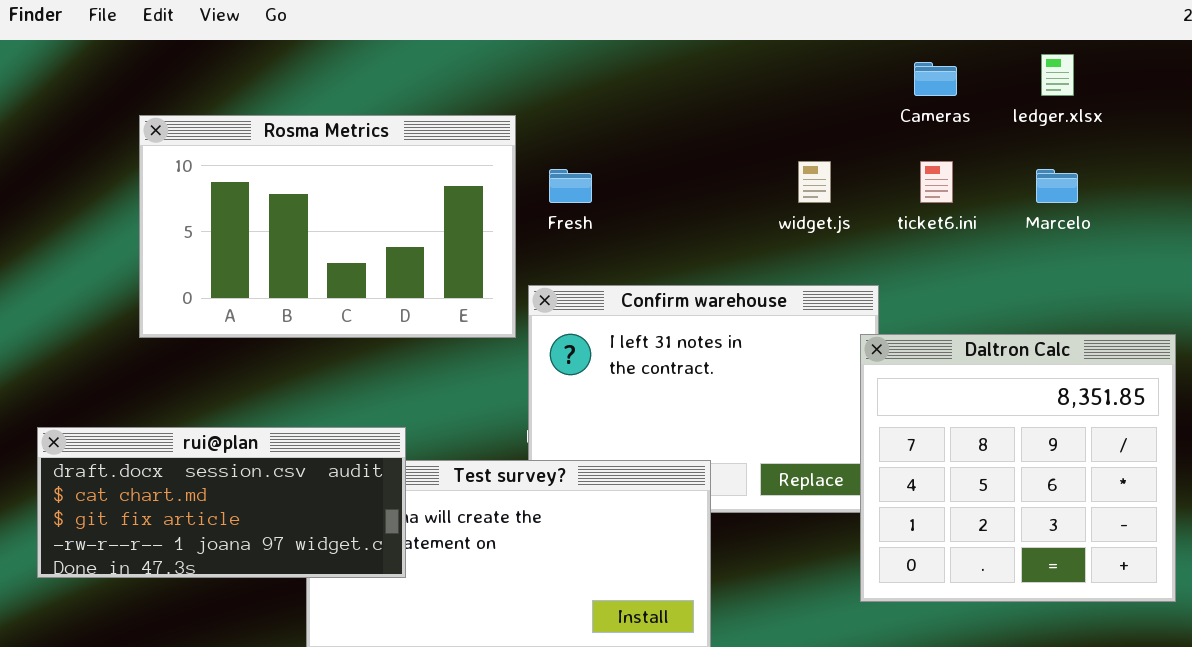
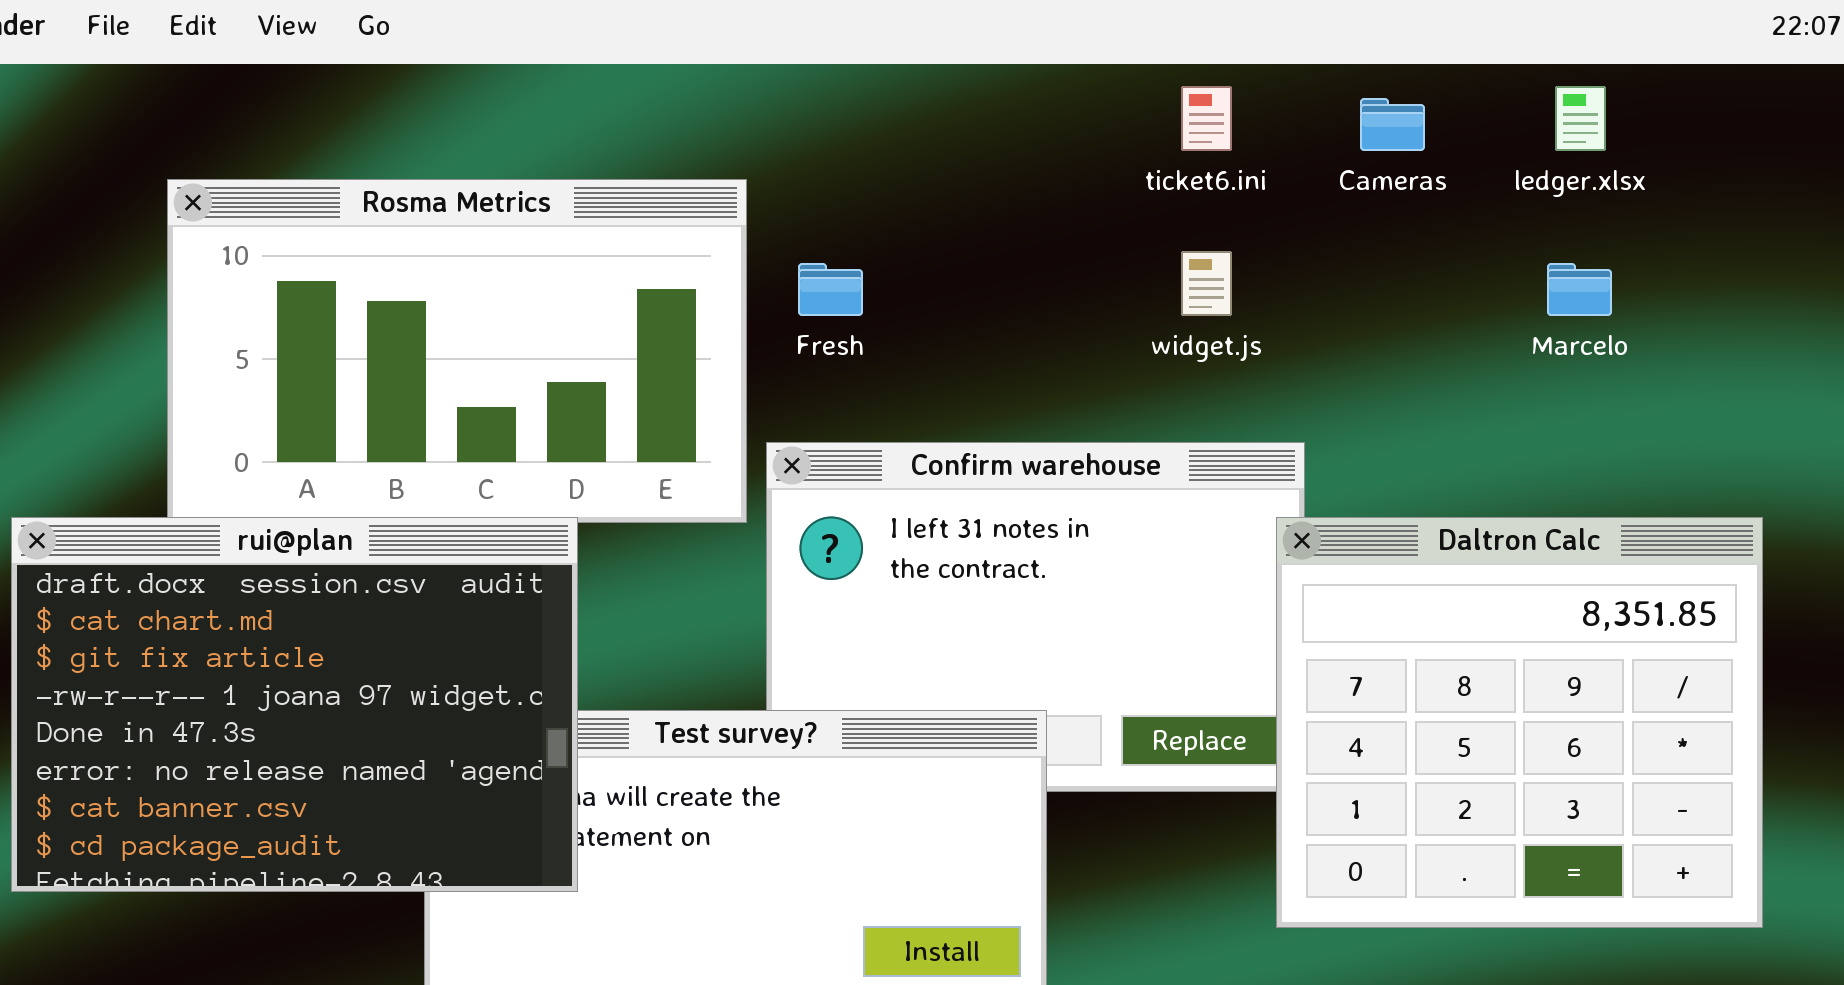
ticket6.ini: [920,161,953,203] -> [1181,86,1232,151], moved
rui@plan: [37,427,406,578] -> [11,517,578,892], resized

